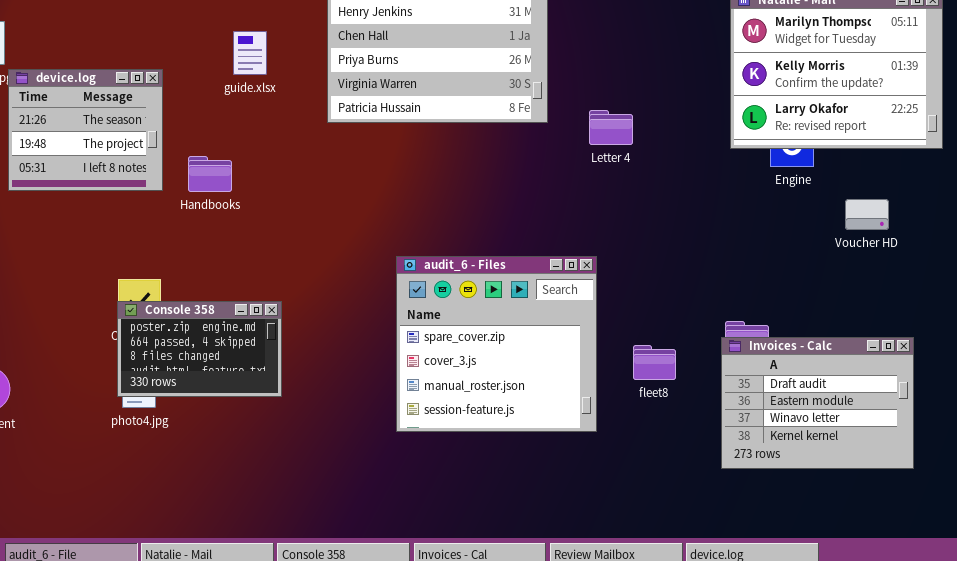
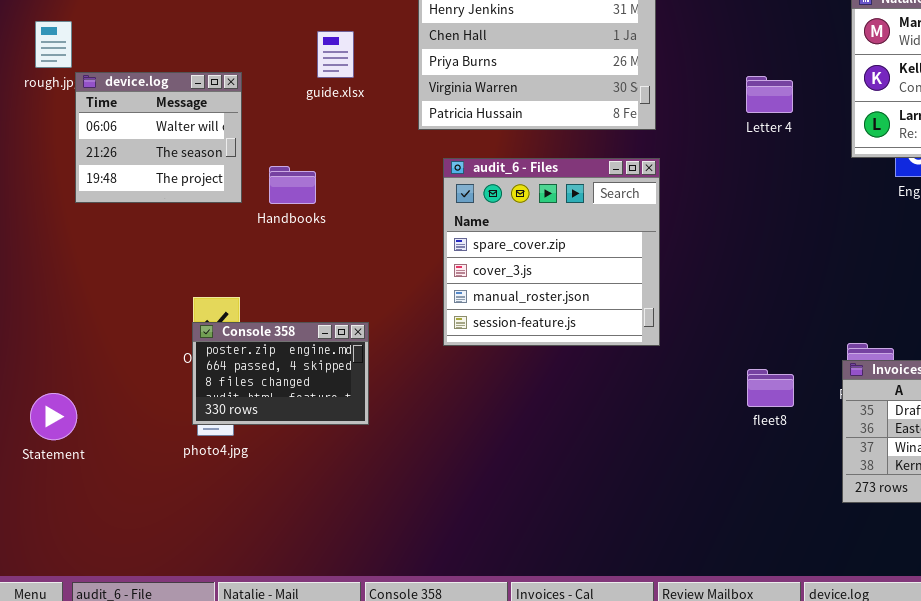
device.log: [8,69,163,191] -> [75,72,242,203], scrolled up 1 row
Letter 4: [589,110,633,145] -> [746,76,793,113], moved
audit_6 - Files: [396,256,597,432] -> [443,158,660,346], moved

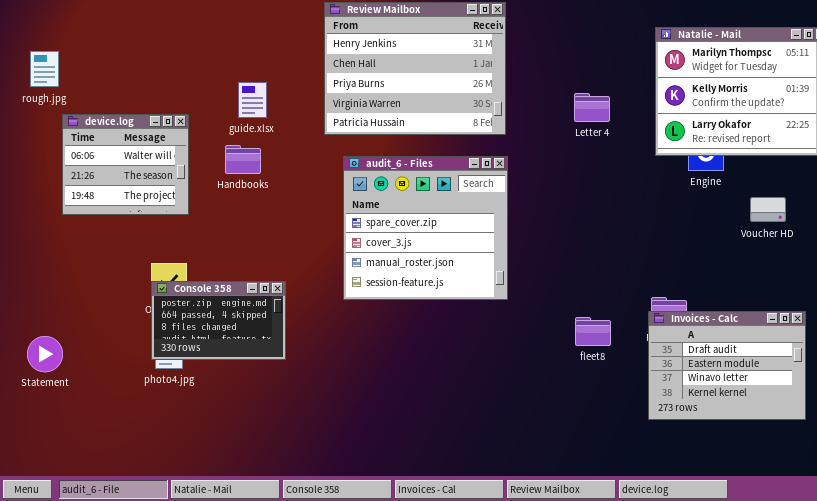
guide.xlsx: [317,31,354,78] -> [238,82,267,118], moved
device.log: [75,72,242,203] -> [62,114,189,215], moved
Handbooks: [269,166,316,204] -> [225,145,261,174], moved

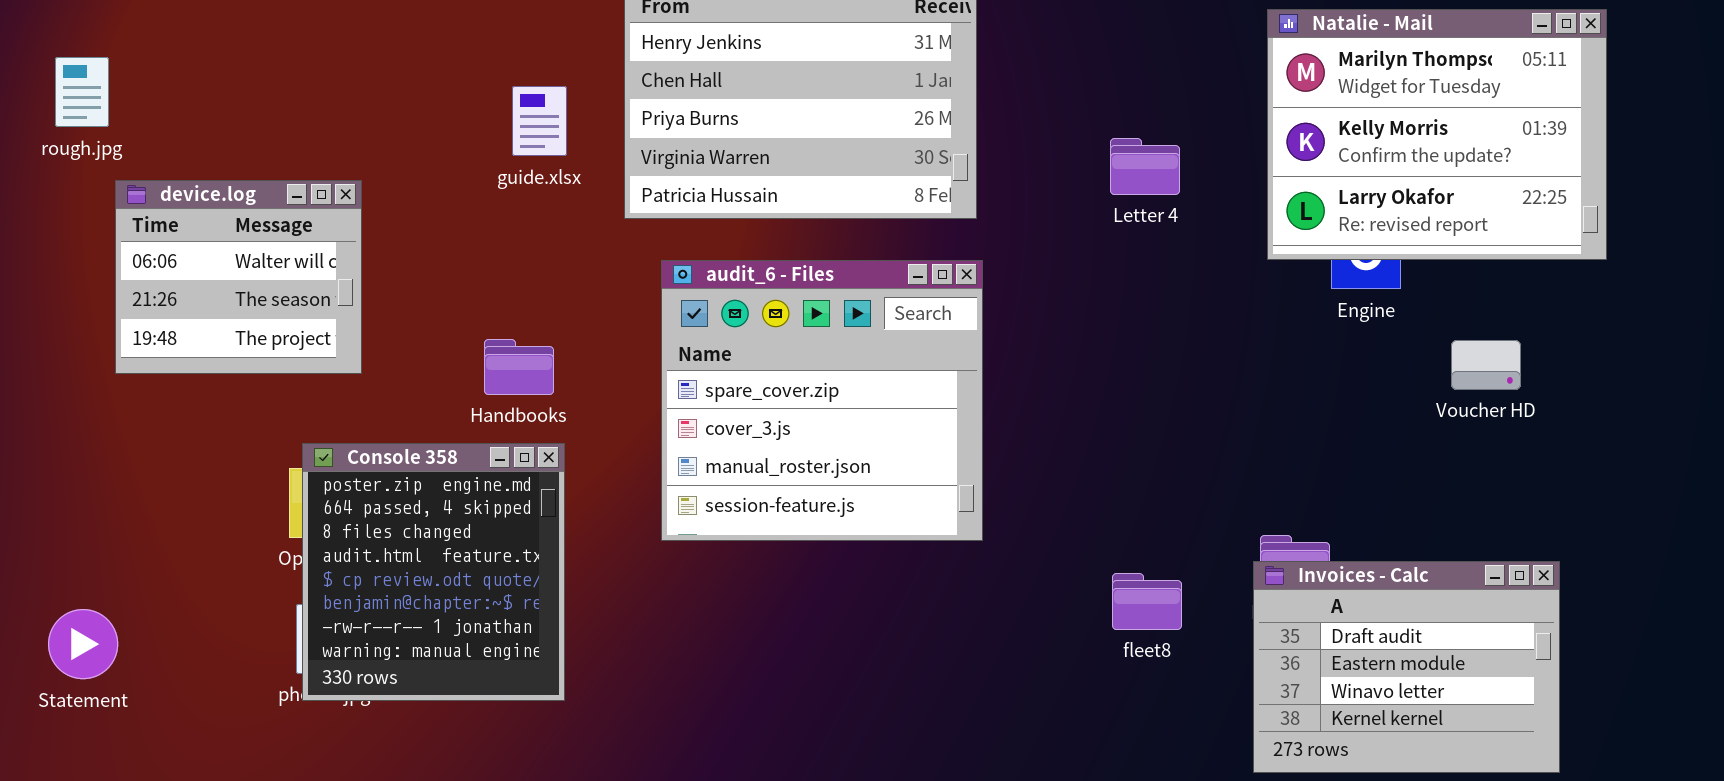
guide.xlsx: [238,82,267,118] -> [512,86,567,156], moved
Handbooks: [225,145,261,174] -> [484,339,554,395], moved
Console 358: [151,281,286,360] -> [302,443,565,701], moved, resized

